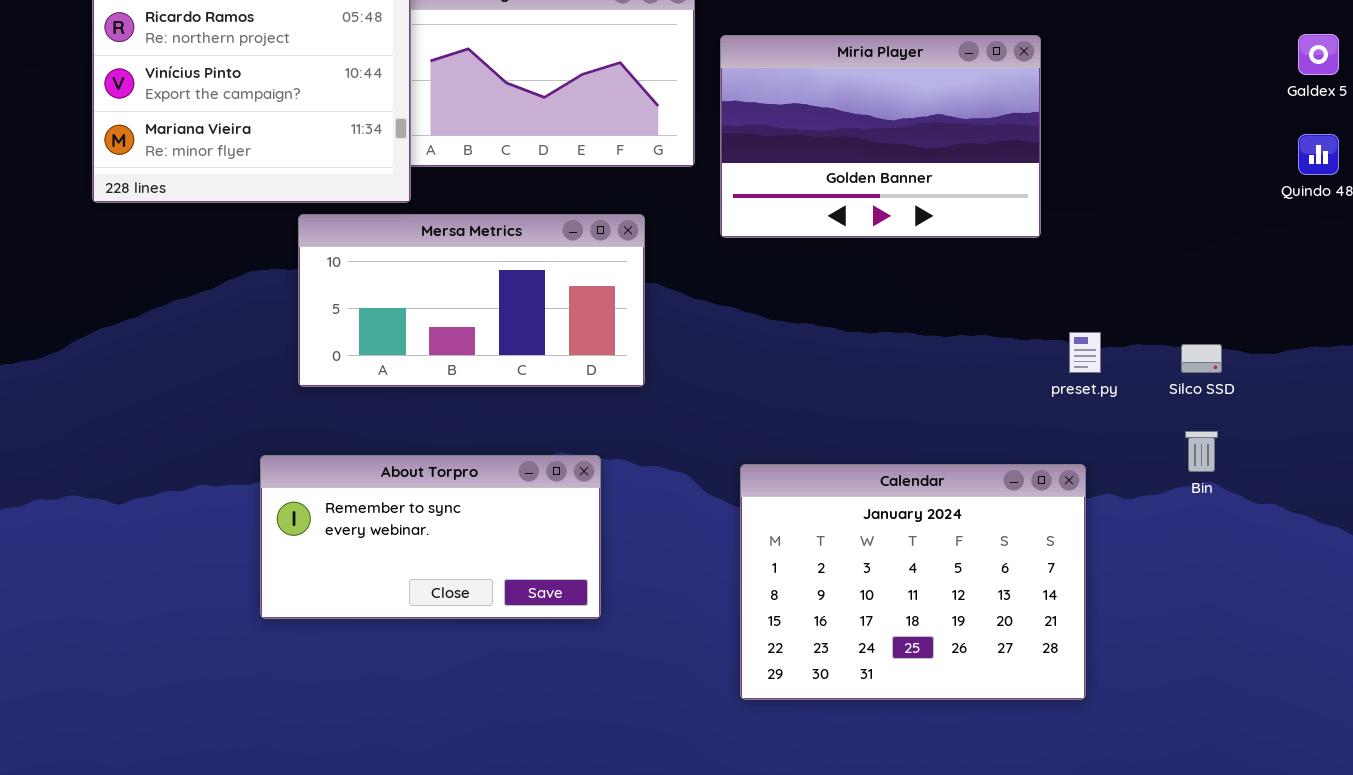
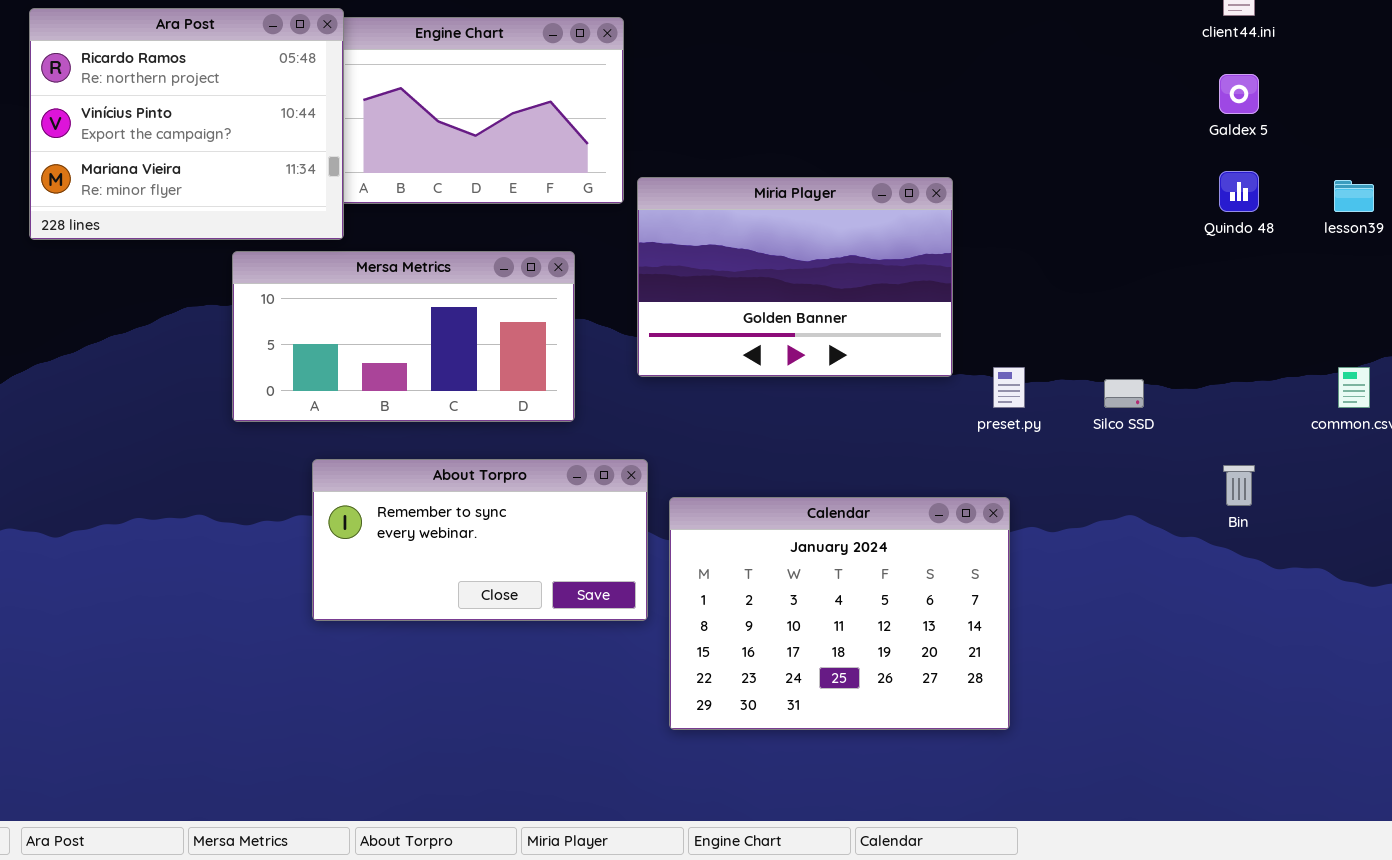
Miria Player: [720,35,1041,238] -> [637,177,953,377], moved
Bin: [1185,431,1218,472] -> [1223,465,1255,506], moved
About Torpro: [260,455,601,619] -> [312,459,648,621], moved

